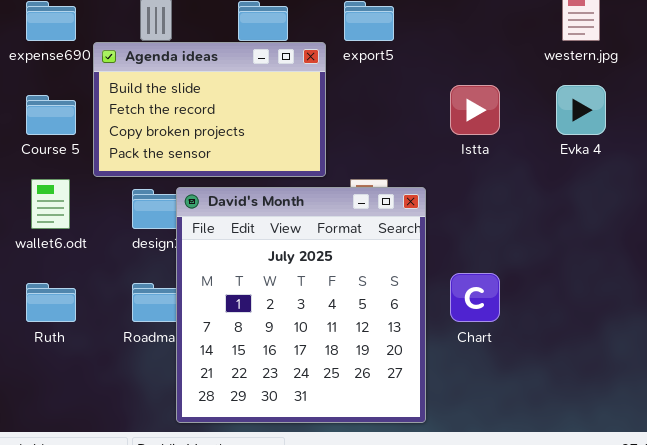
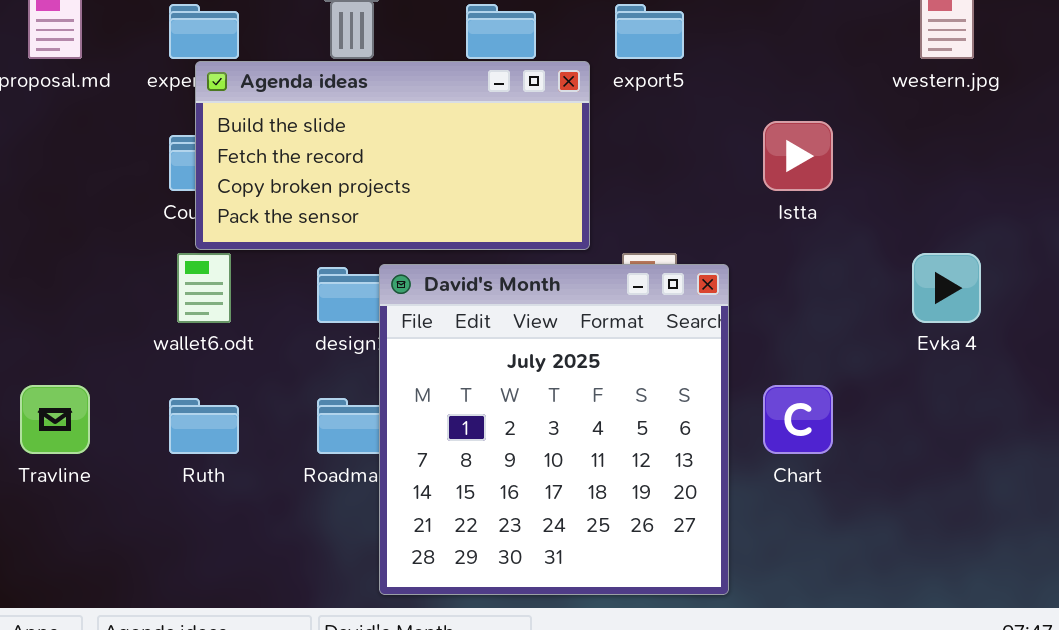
Agenda ideas: [93,42,326,177] -> [195,61,590,250], resized
Evka 4: [556,85,606,135] -> [912,253,981,323], moved

